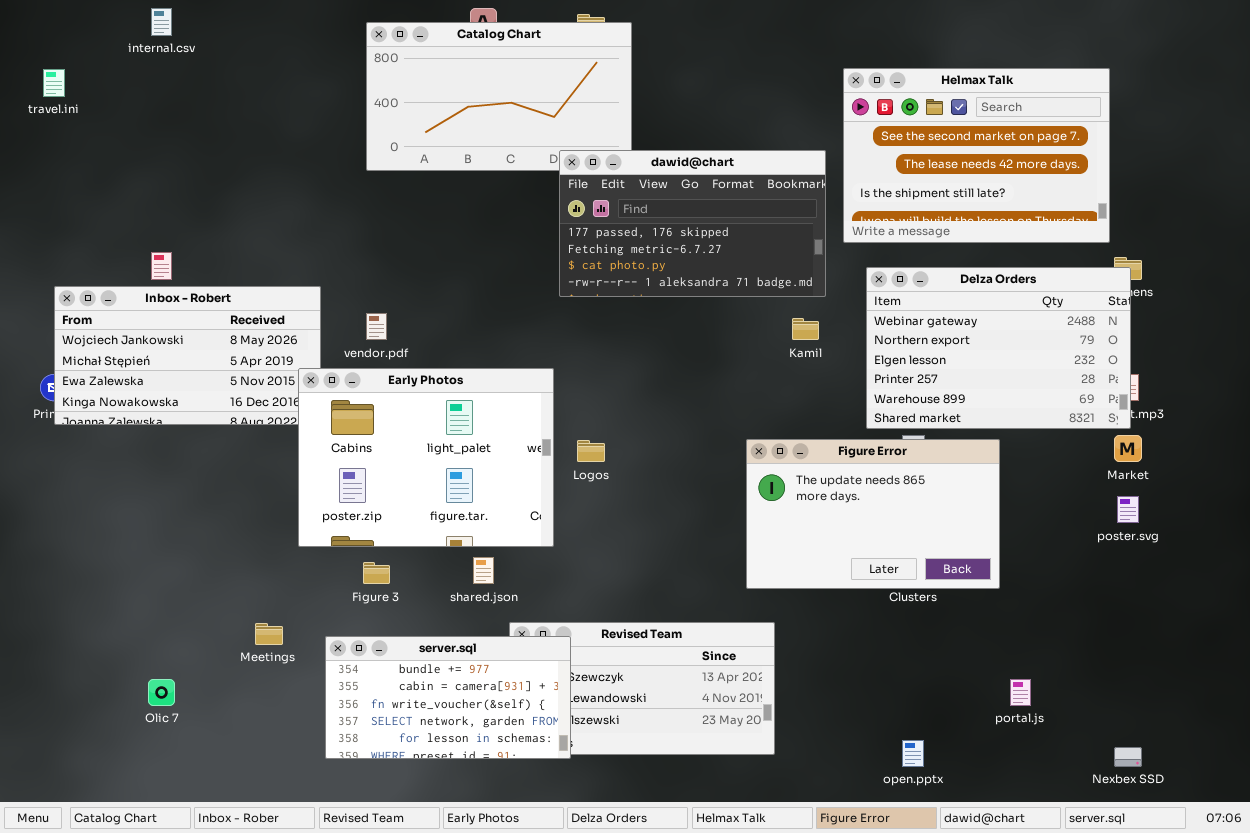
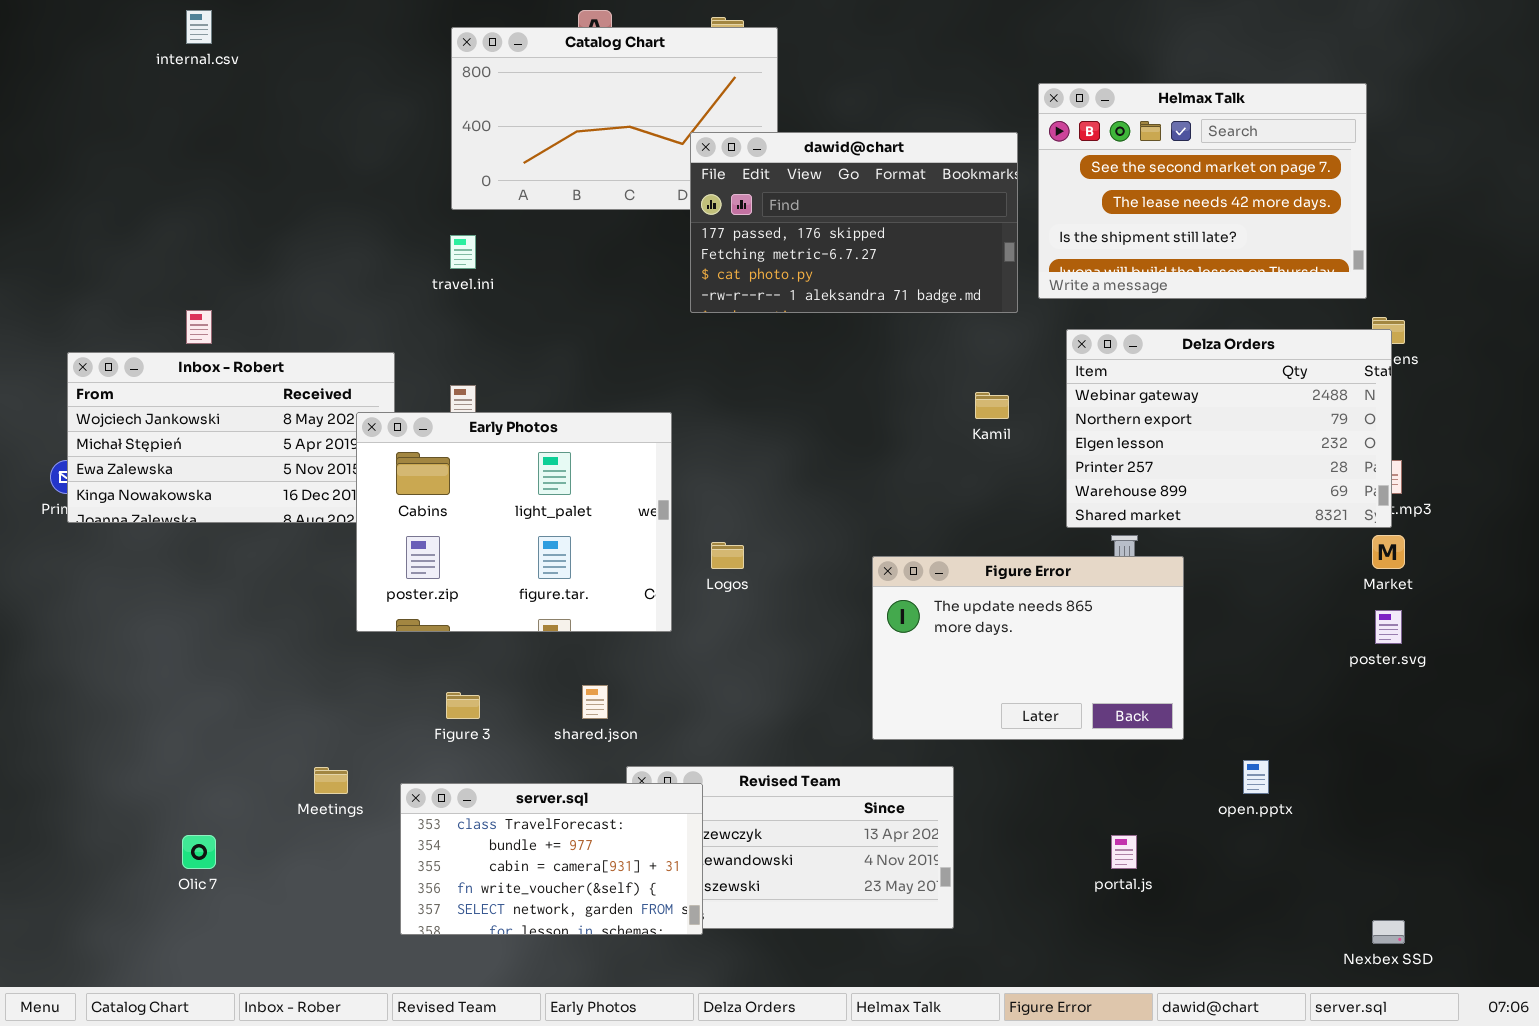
travel.ini: [43,69,65,97] -> [450,235,476,269], moved
dawid@chart: [559,150,826,297] -> [690,132,1018,313], moved
Early Photos: [298,368,554,547] -> [356,412,672,632], moved
Figure Error: [746,439,1000,589] -> [872,556,1184,740], moved
server.sql: [325,636,571,759] -> [400,783,703,935], scrolled up 1 row
portal.js: [1010,679,1031,706] -> [1111,835,1137,869], moved
open.pptx: [902,740,924,767] -> [1243,760,1269,794], moved

